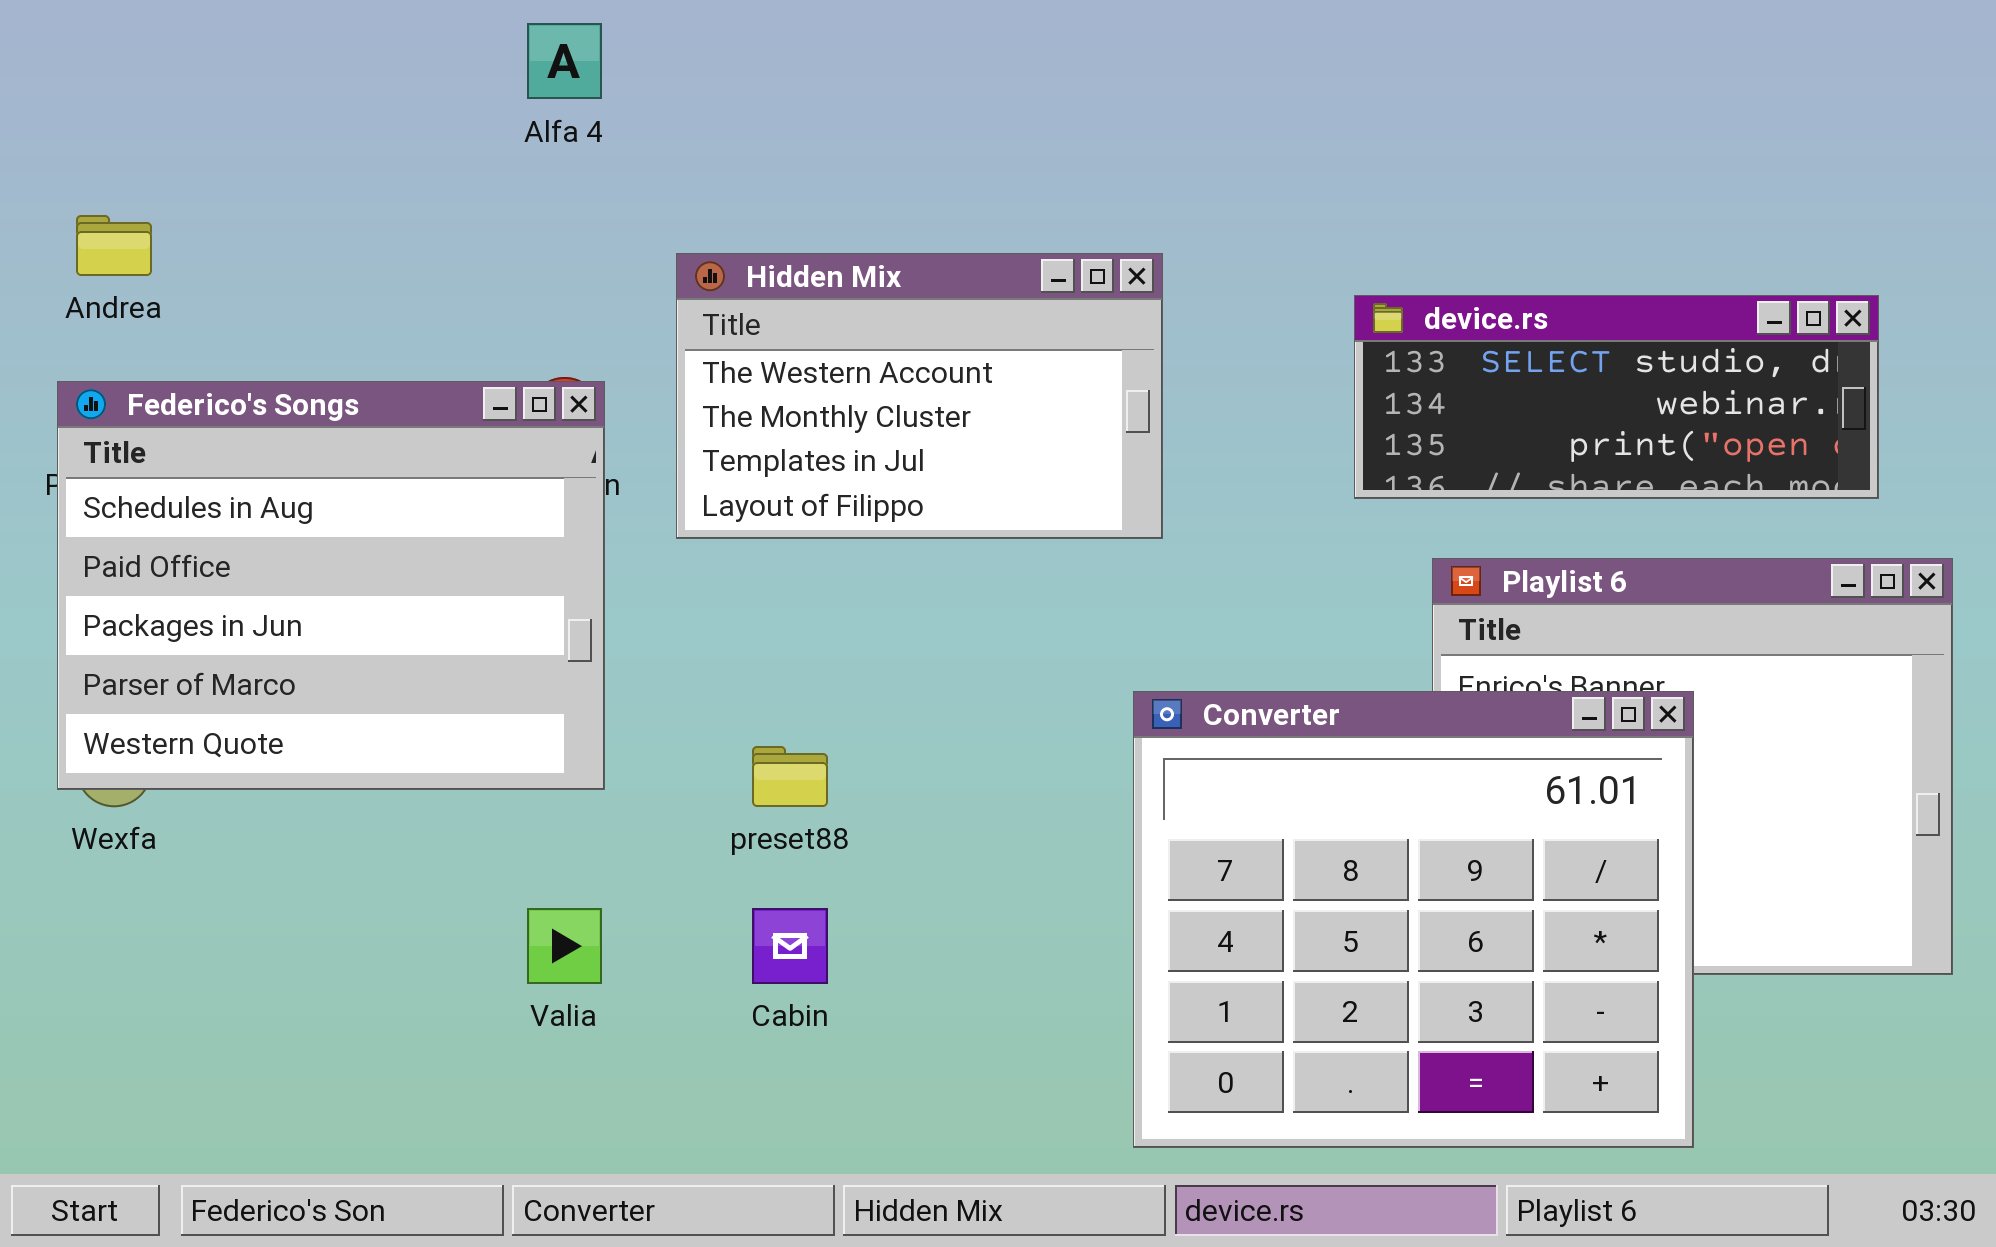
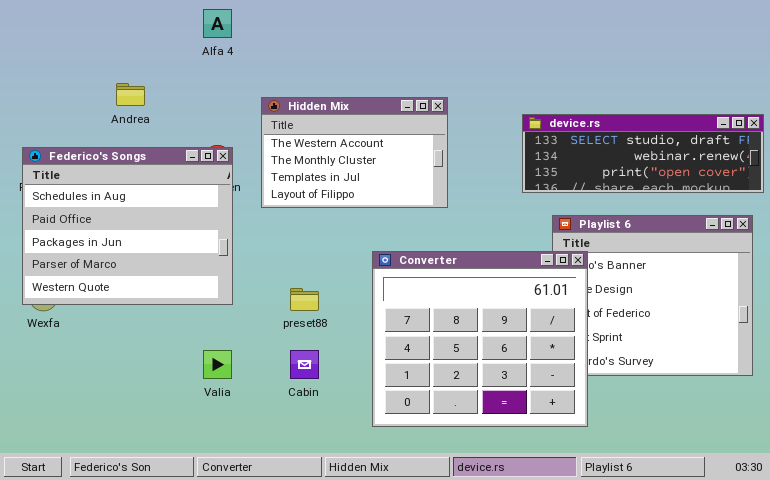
Andrea: [76,215,152,276] -> [116,83,145,106], moved
device.rs: [1354,295,1879,499] -> [522,114,764,193], resized
Converter: [1133,691,1694,1148] -> [372,251,588,427], moved

